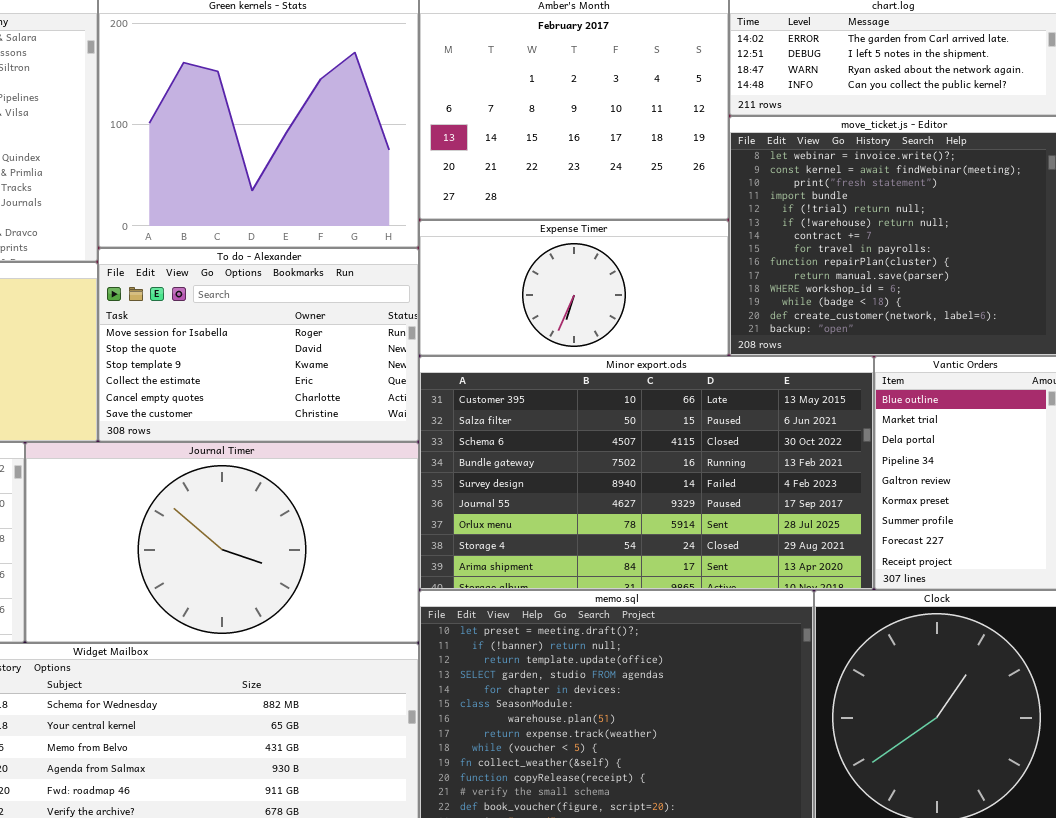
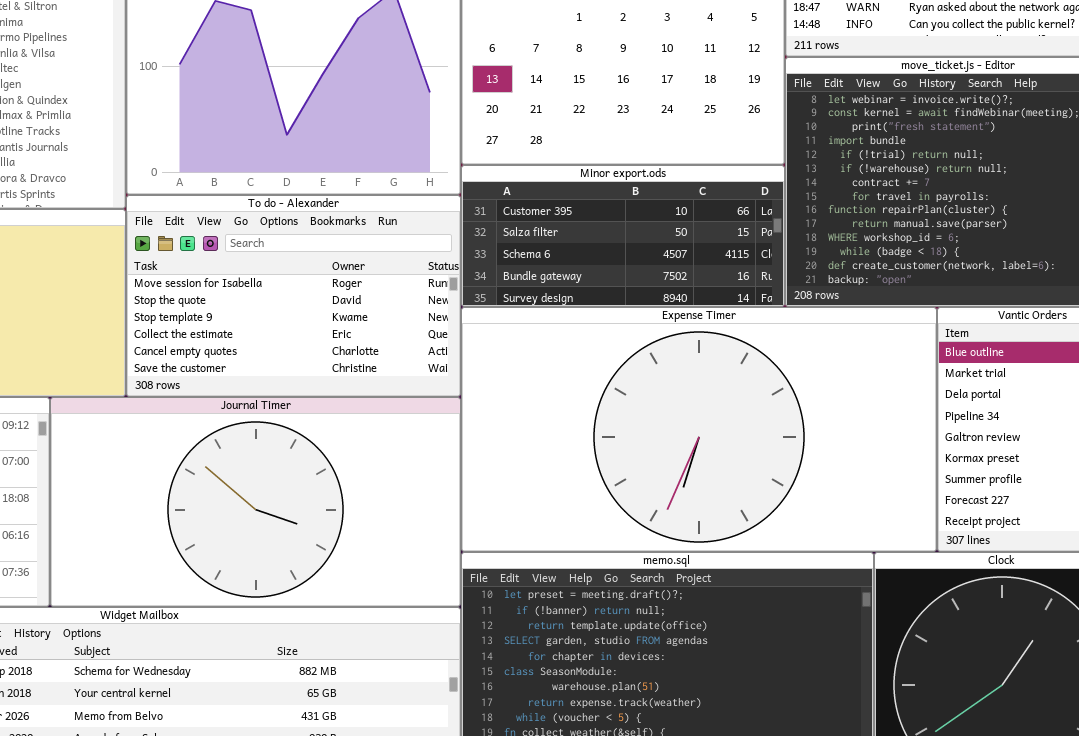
Expense Timer: [419,220,729,356] -> [461,307,937,552], moved, resized
Minor export.ods: [419,356,874,590] -> [461,165,785,307], moved, resized

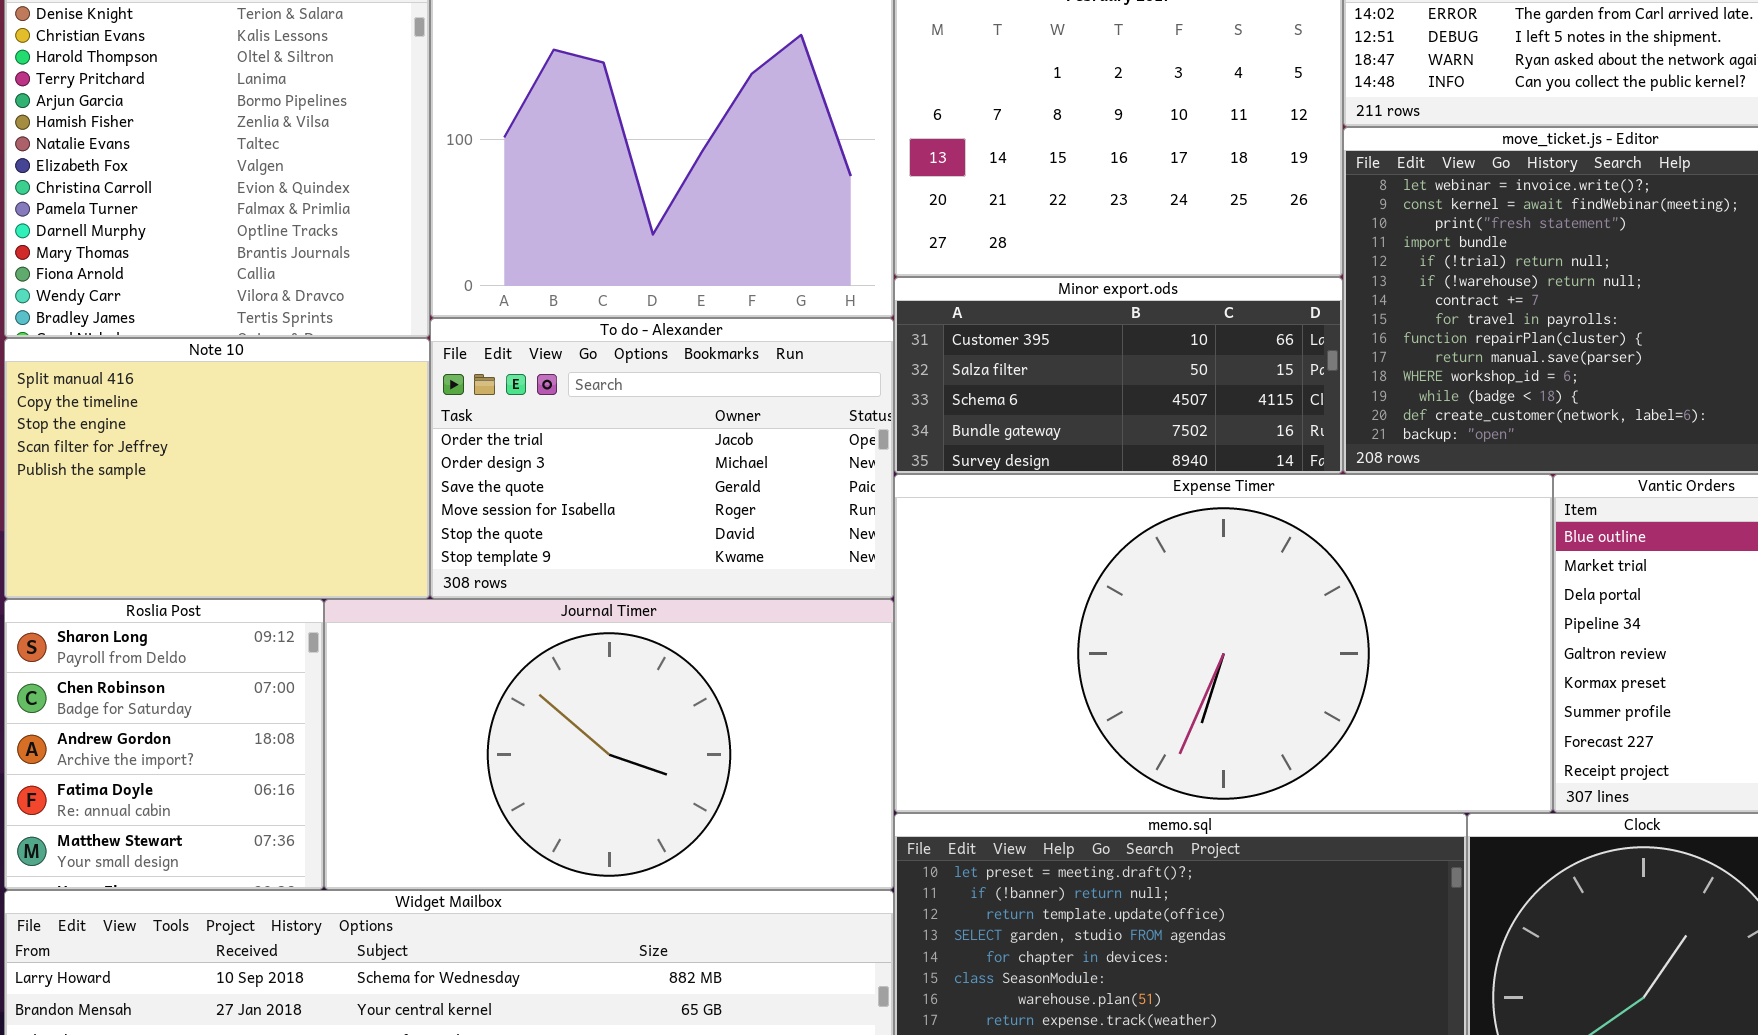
To do - Alexander: [126,195,461,397] -> [430,318,894,599], scrolled up 3 rows

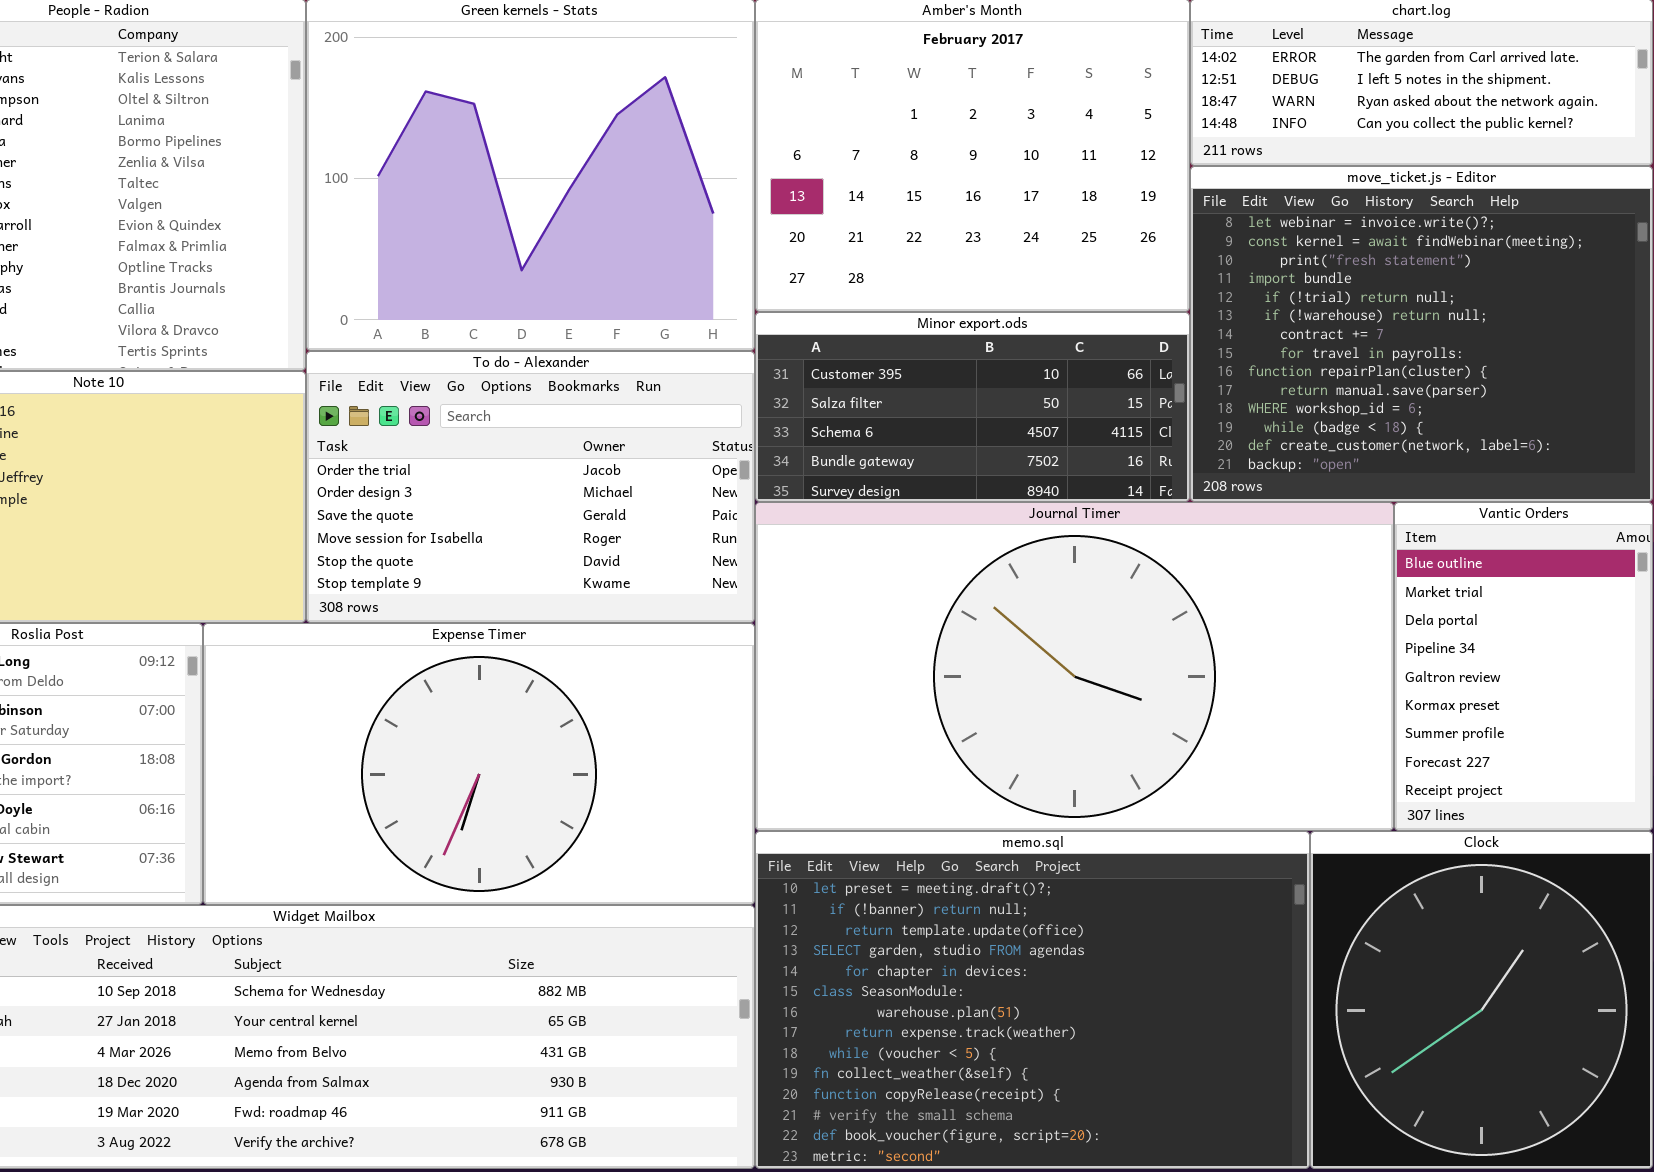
Expense Timer: [894,474,1553,813] -> [203,623,755,905], moved, resized
Journal Timer: [324,599,894,890] -> [755,502,1394,831], moved, resized

